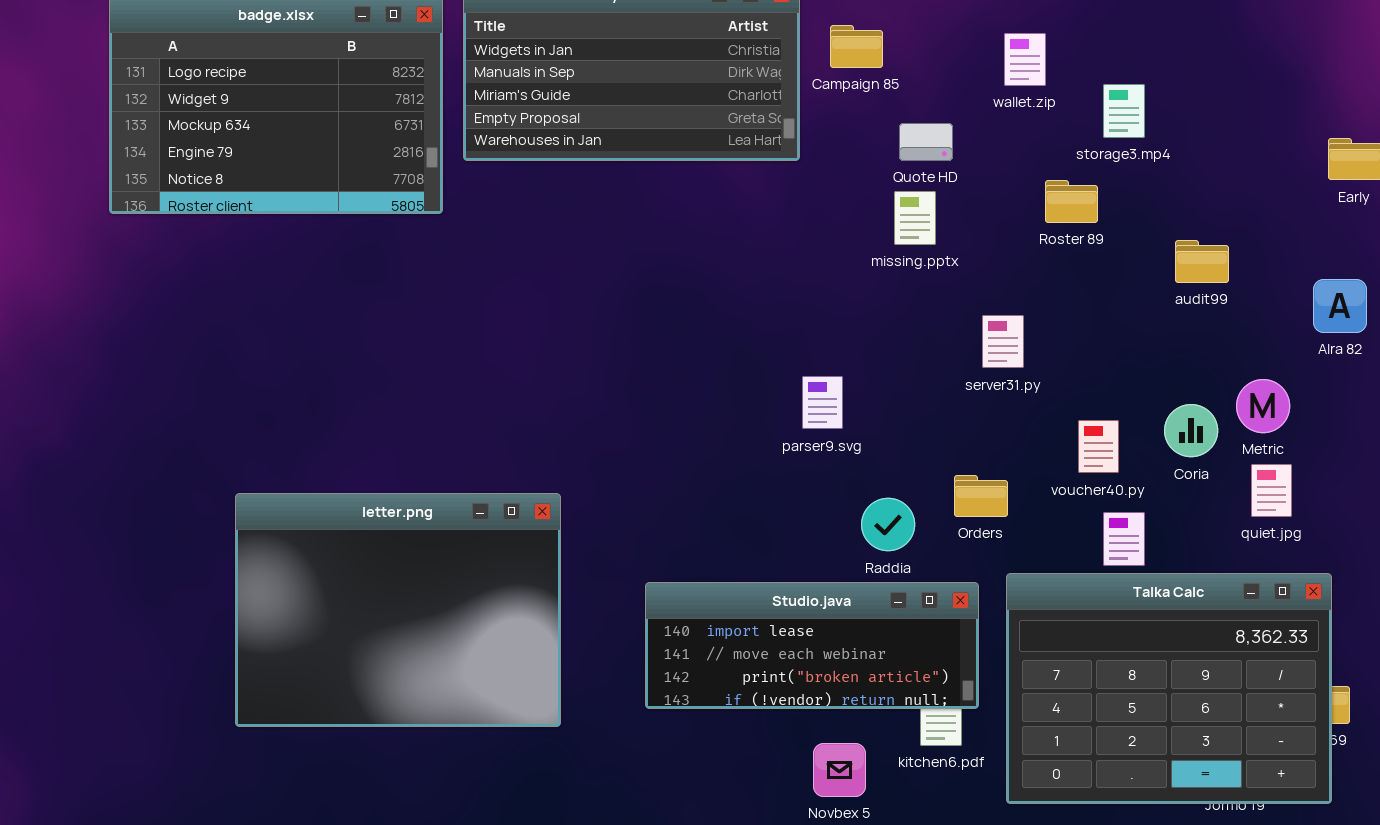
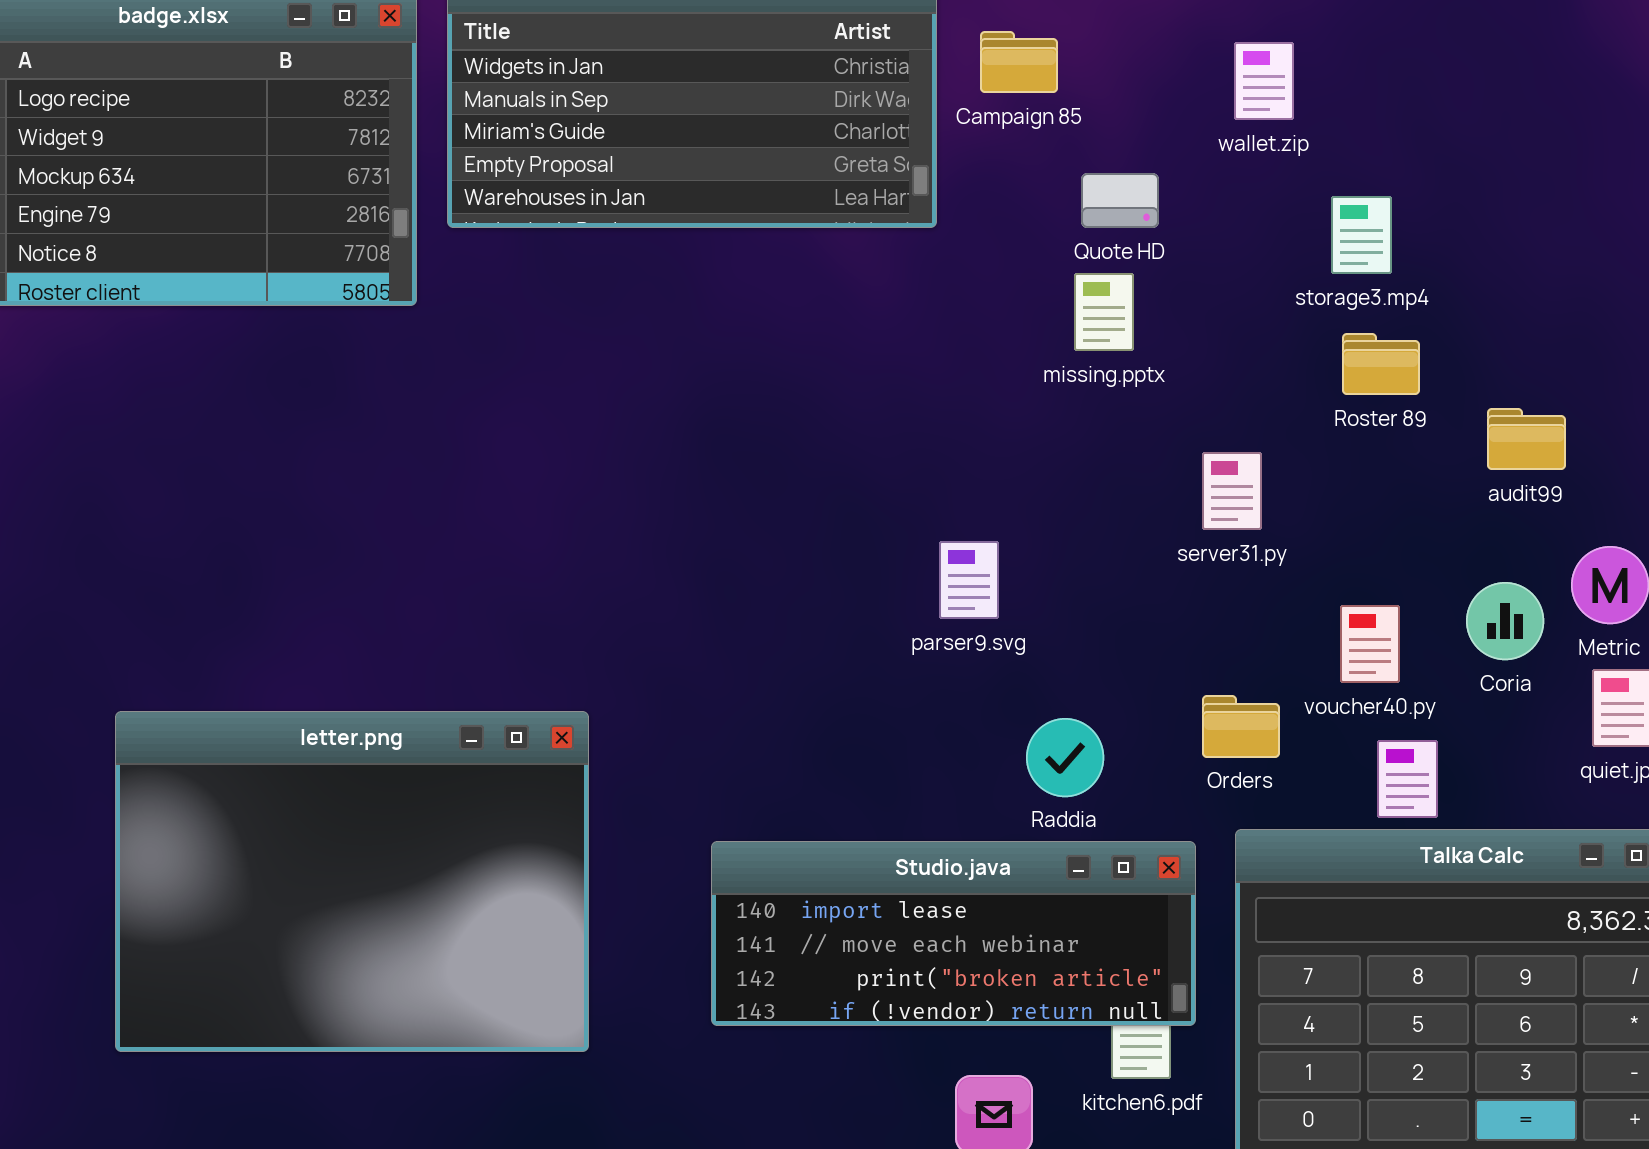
storage3.mp4: [1103,84,1145,138] -> [1331,196,1392,274], moved
Roster 89: [1045,180,1098,223] -> [1342,333,1420,395], moved
audit99: [1175,240,1229,283] -> [1487,408,1566,470], moved
Orders: [954,475,1008,517] -> [1202,695,1280,758], moved

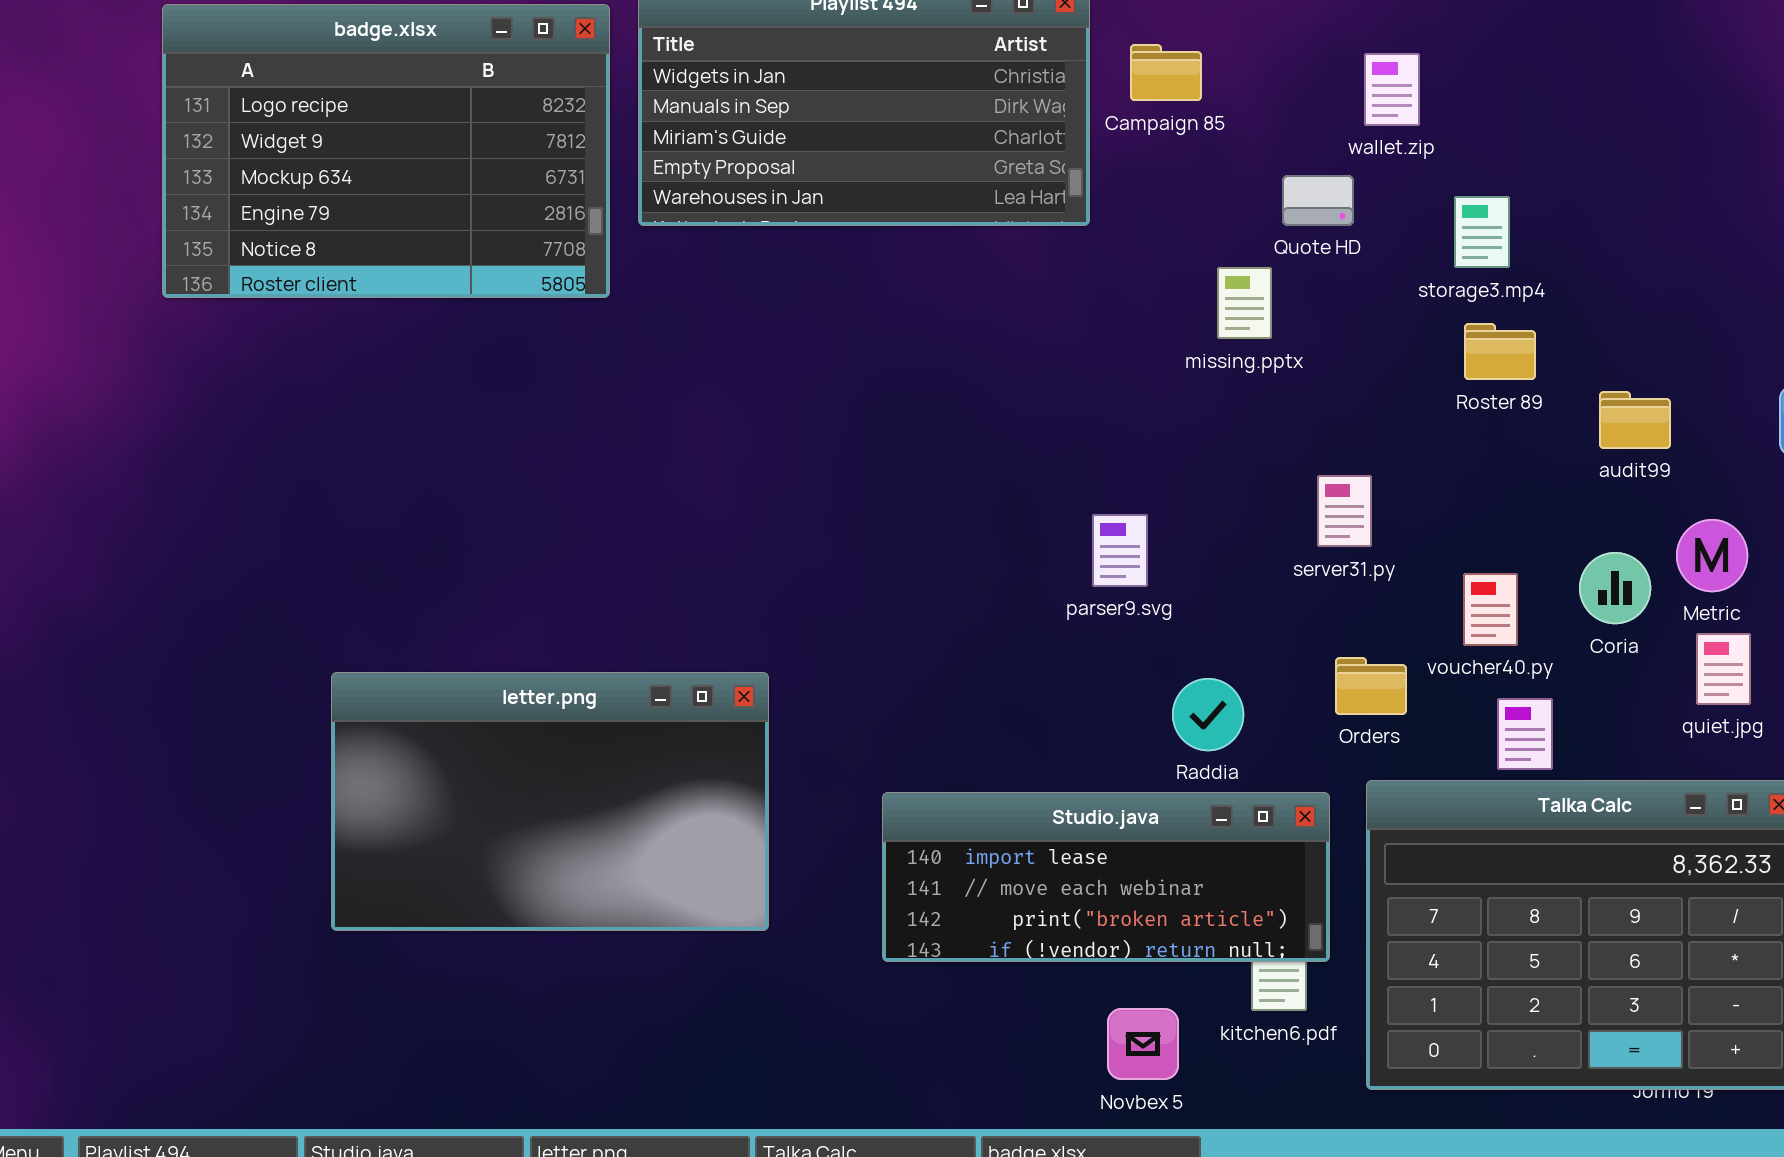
Quote HD: [1081,173,1159,228] -> [1282,175,1354,226], moved
server31.py: [1202,452,1262,530] -> [1317,475,1372,547], moved
letter.png: [115,711,589,1052] -> [331,672,769,931], resized

